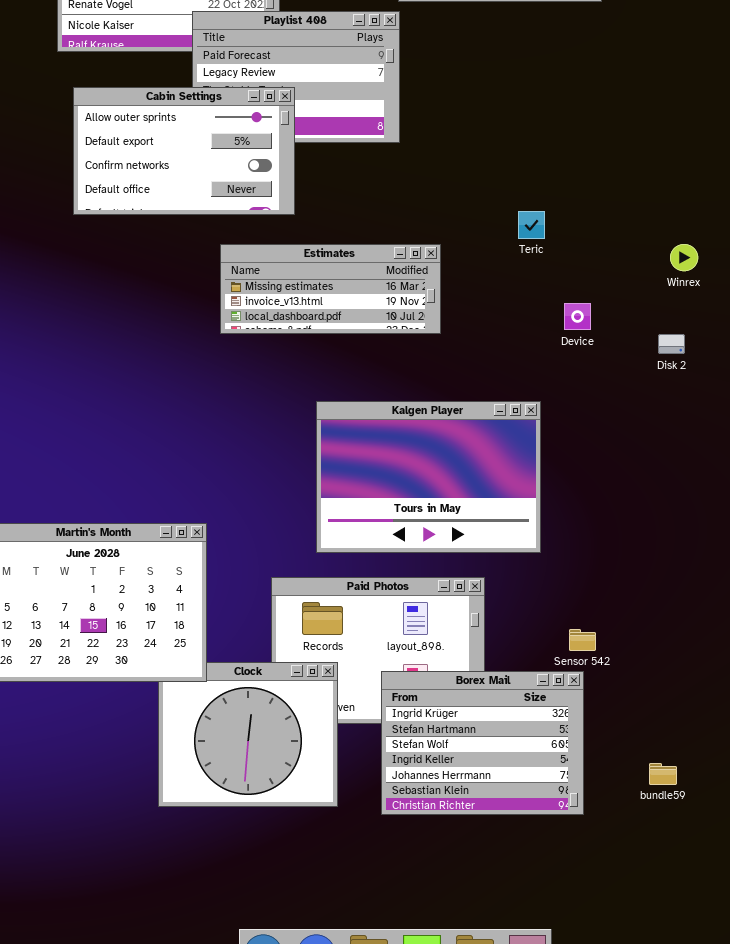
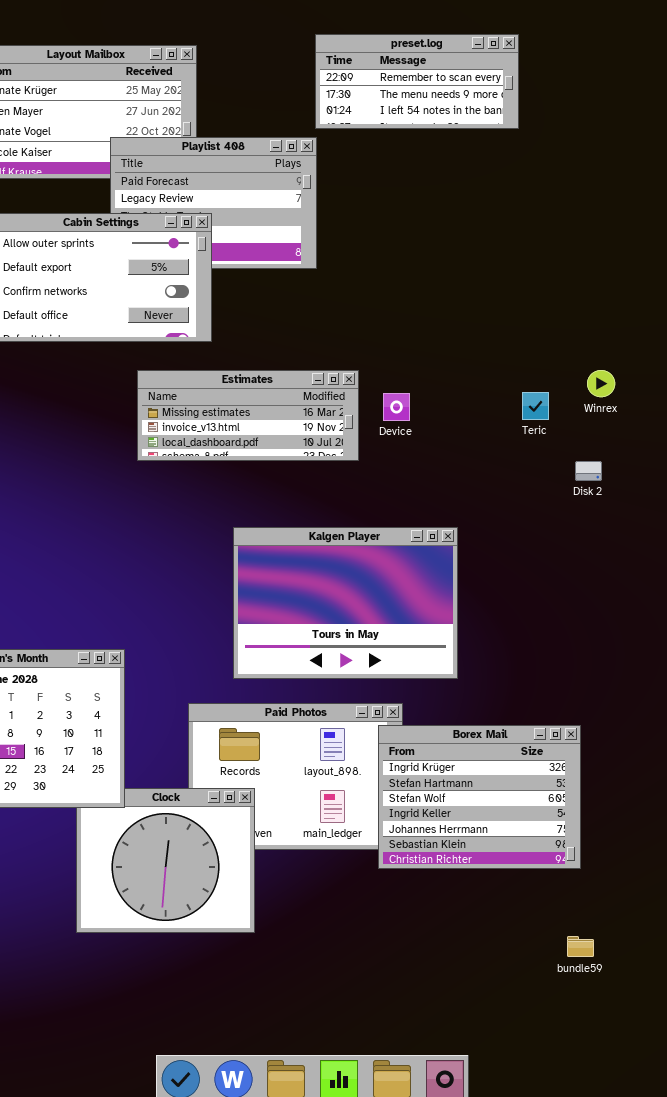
Teric: [518,211,545,239] -> [522,392,549,420], moved
Device: [564,303,591,330] -> [383,393,410,421], moved
Borex Mail: [381,671,584,815] -> [378,725,581,869], moved
bundle59: [649,763,677,785] -> [567,936,594,957], moved

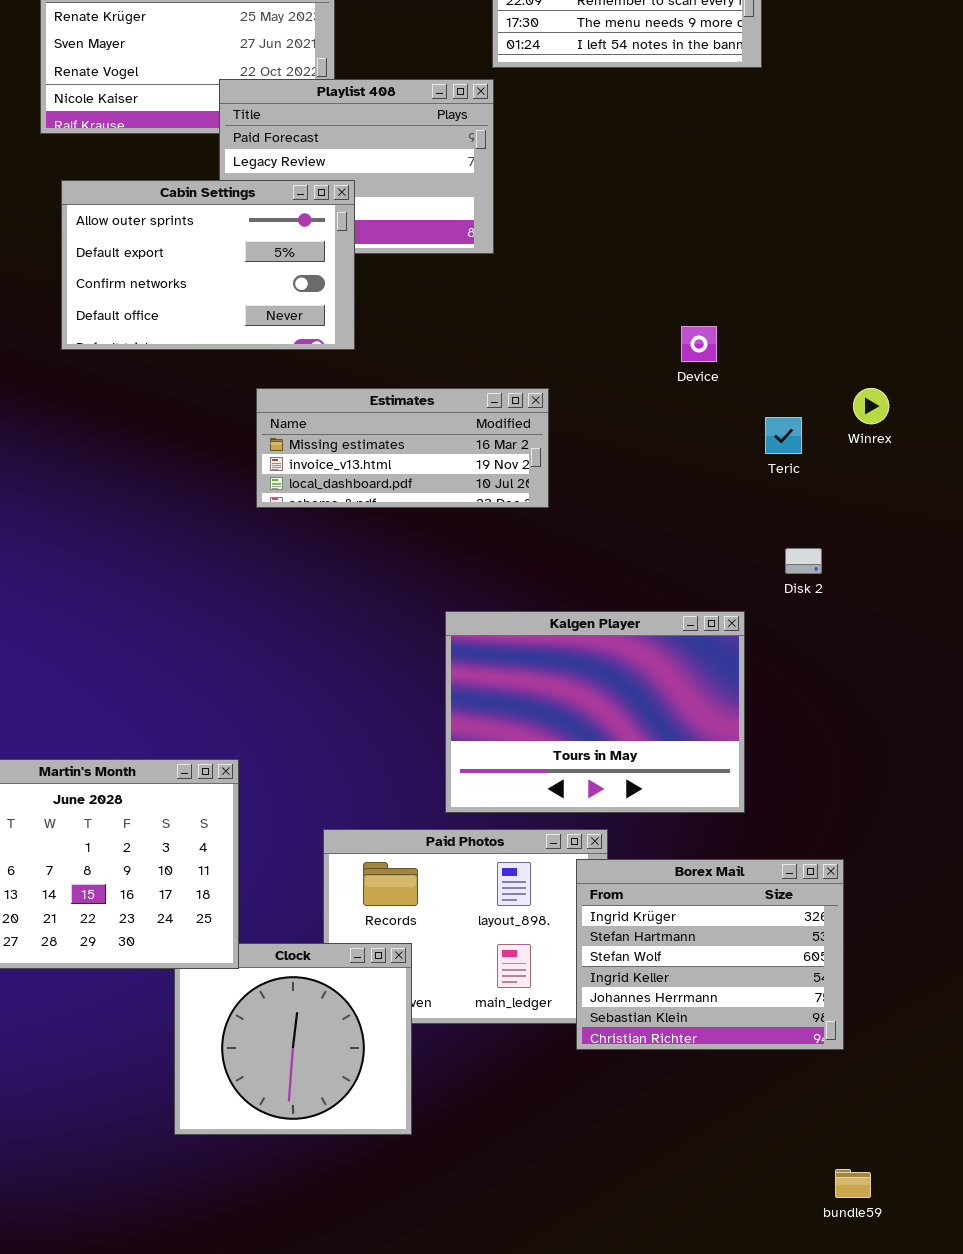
Device: [383,393,410,421] -> [681,326,717,362], moved
Disk 2: [575,461,602,481] -> [785,548,822,574], moved
Kalgen Player: [233,527,458,679] -> [445,611,745,813], moved
bundle59: [567,936,594,957] -> [835,1169,871,1198], moved

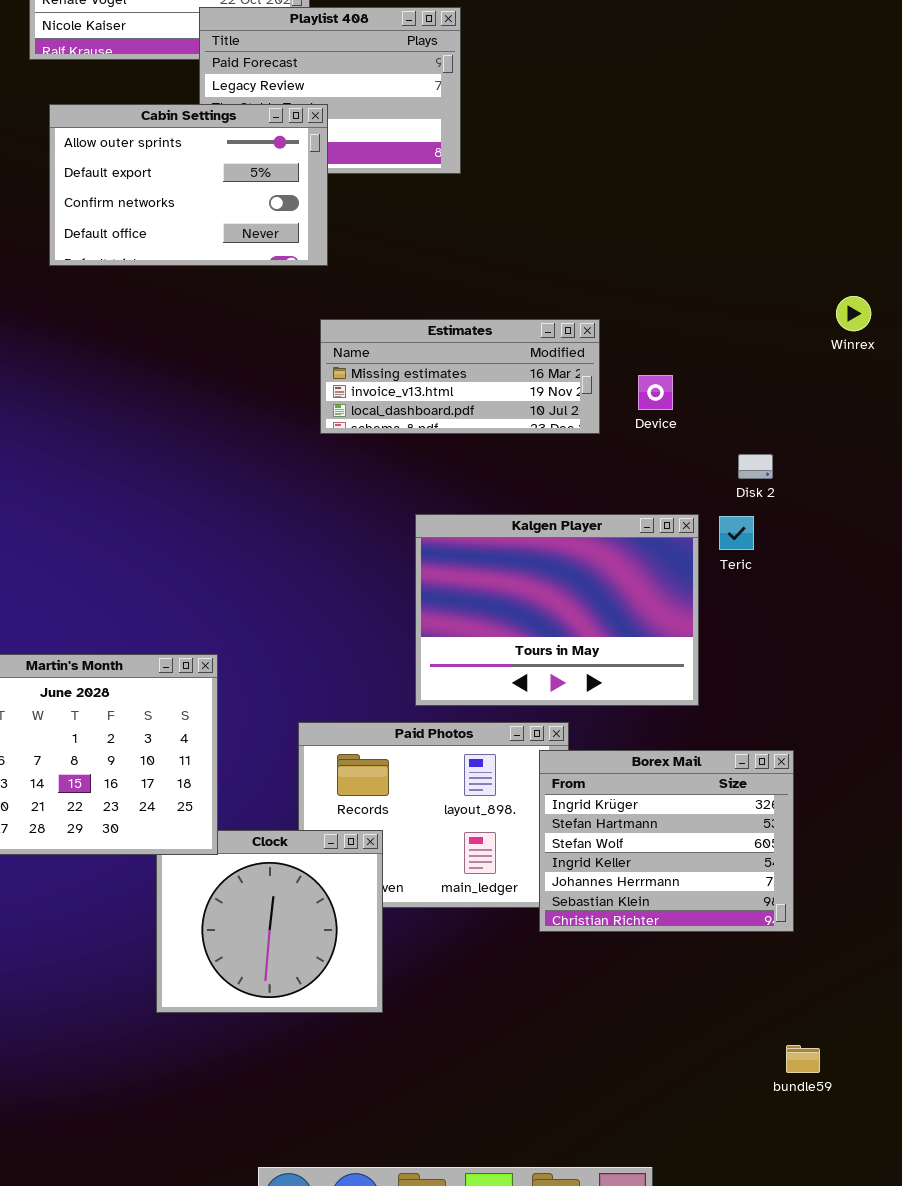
Device: [681,326,717,362] -> [638,375,673,410], moved
Estimates: [256,388,549,508] -> [320,319,600,434], moved
Winrex: [853,388,889,424] -> [836,296,871,331], moved
Teric: [765,417,802,454] -> [719,516,754,550], moved

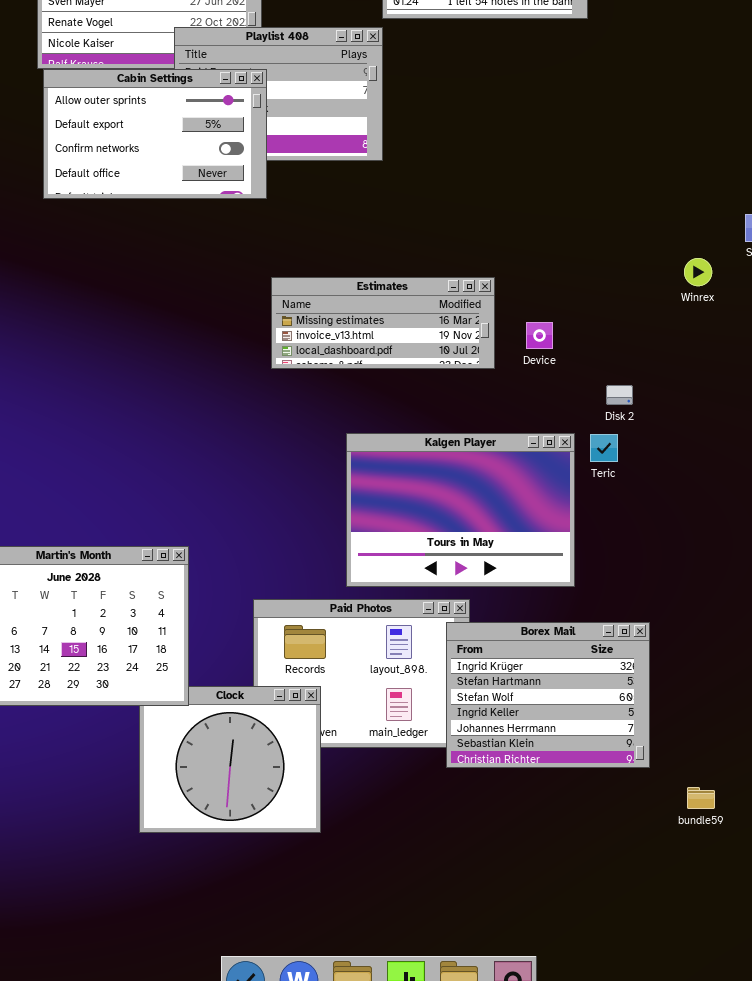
Cabin Settings: [49,104,328,266] -> [43,69,267,199], moved
bundle59: [786,1045,820,1073] -> [687,787,715,809], moved

